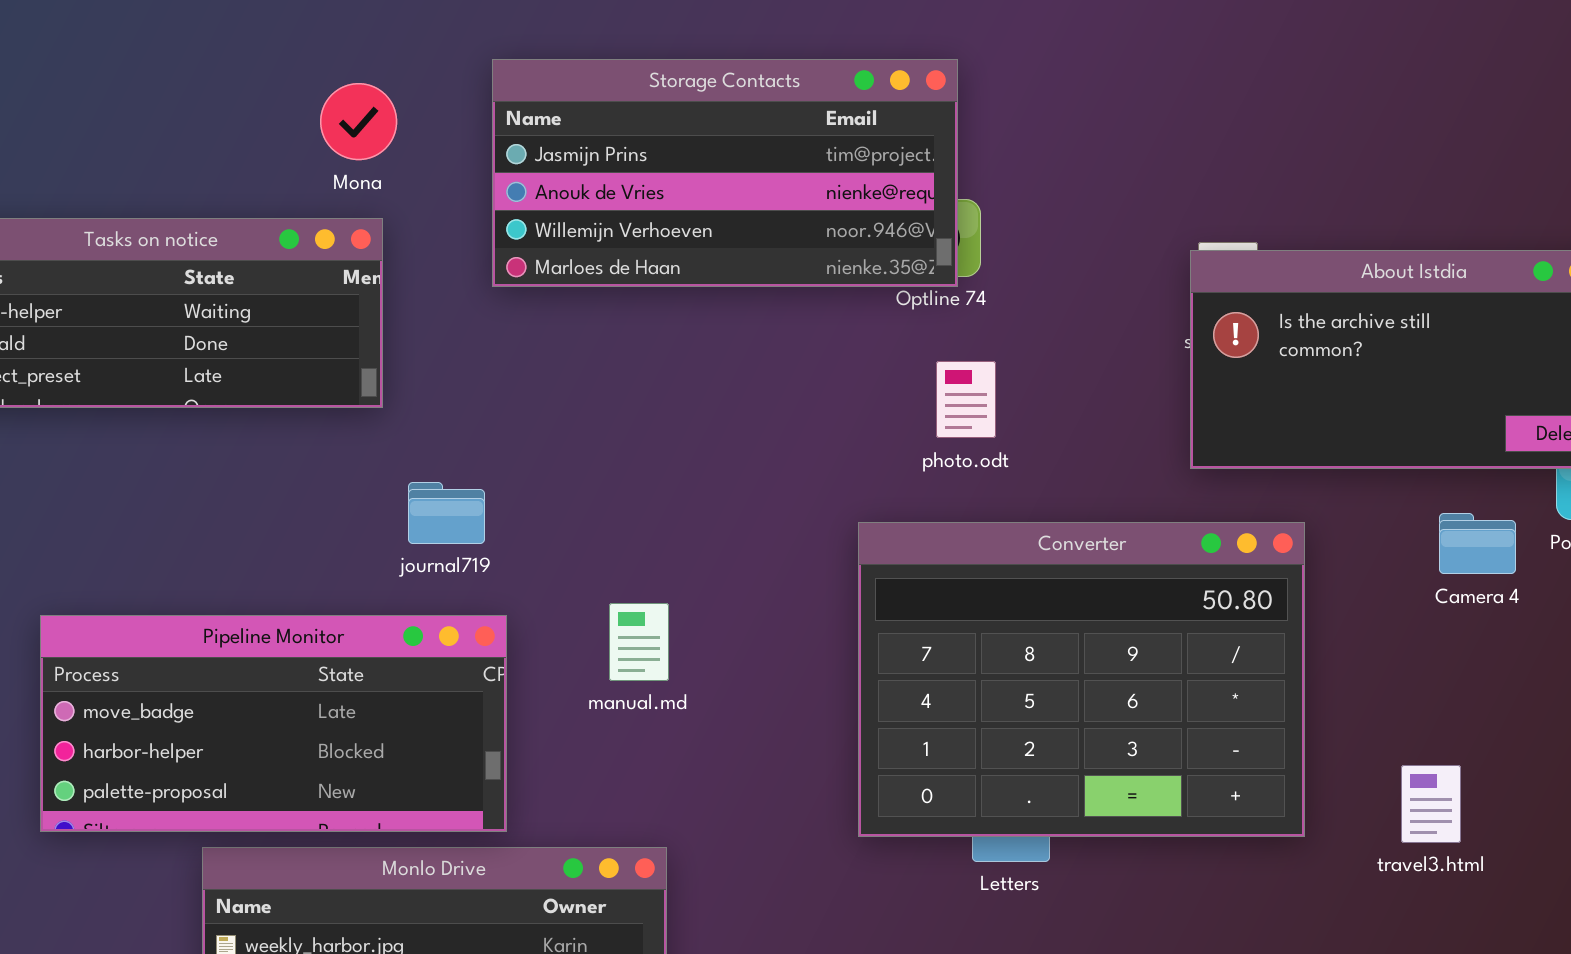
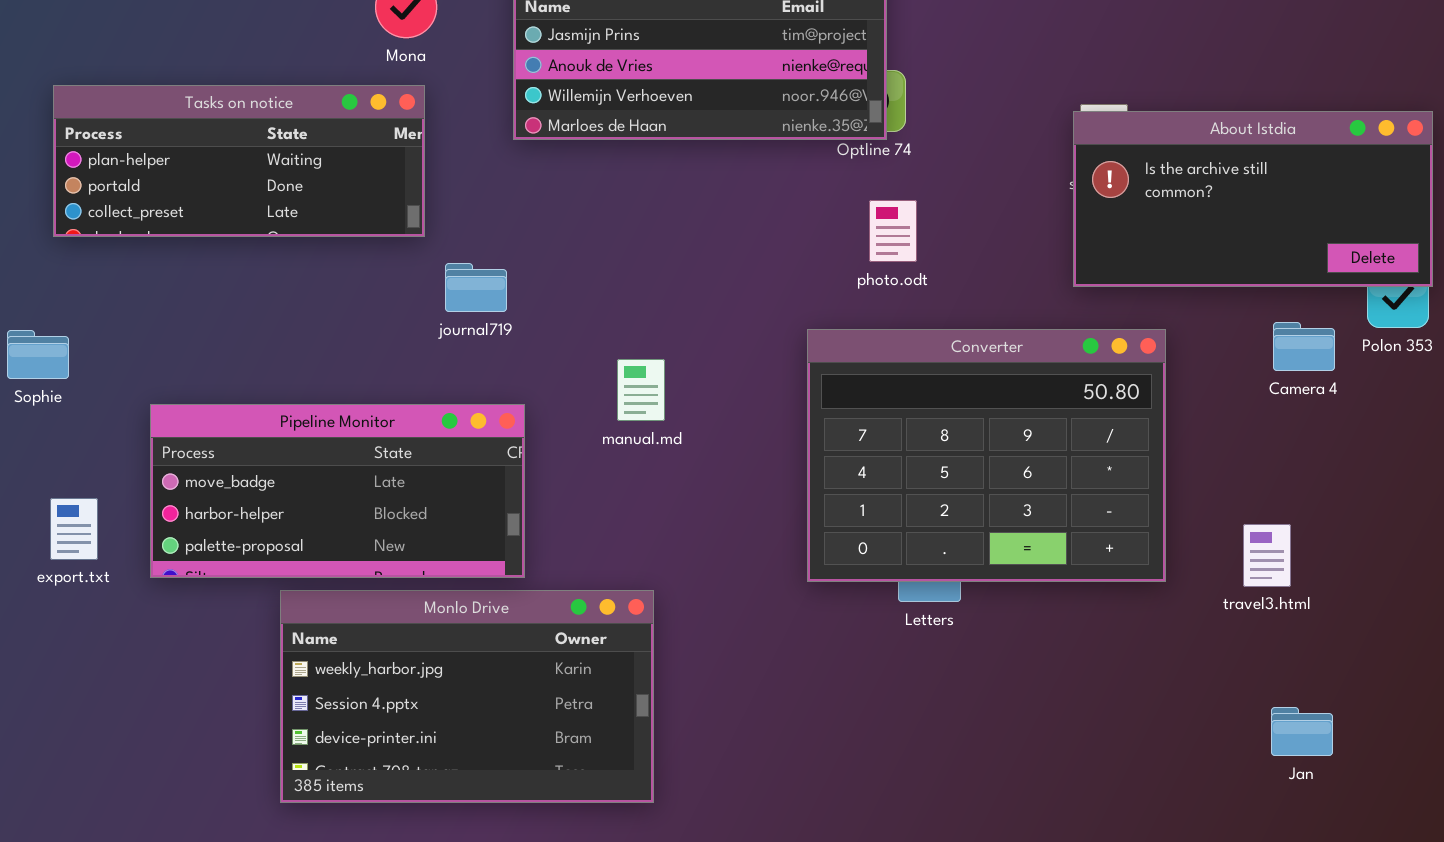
journal719: [408,482,485,544] -> [445,263,507,312], moved
manual.md: [609,603,669,681] -> [617,359,665,421], moved

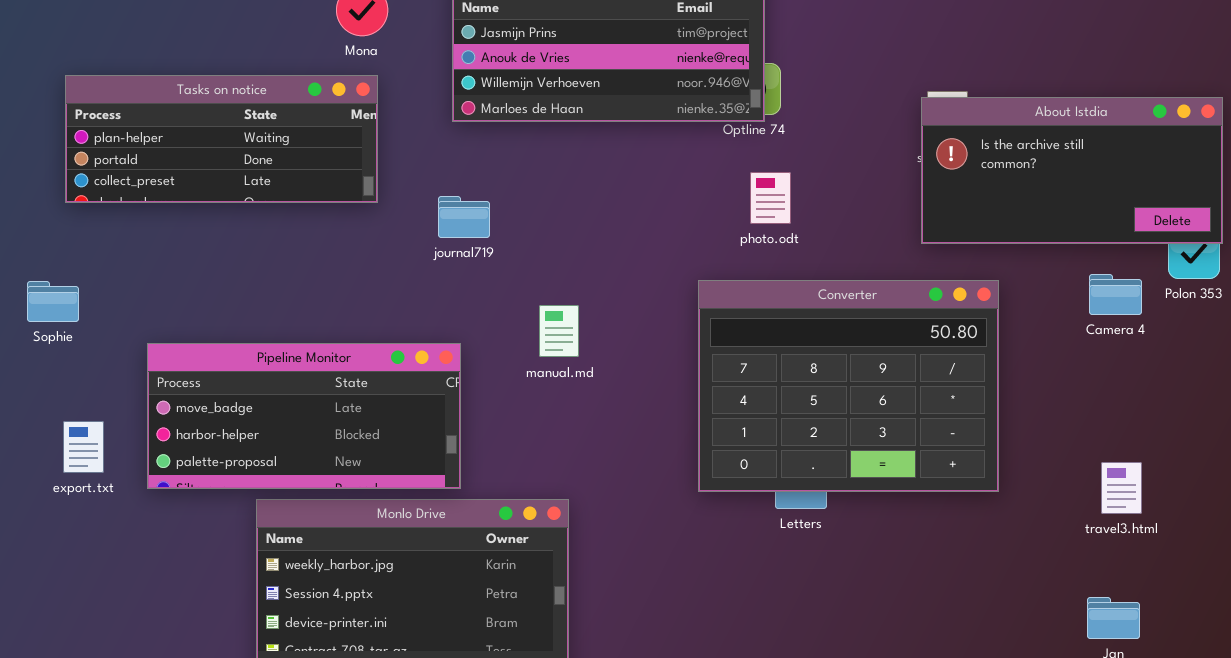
journal719: [445,263,507,312] -> [438,196,490,238], moved
travel3.html: [1243,524,1291,587] -> [1101,462,1142,514], moved

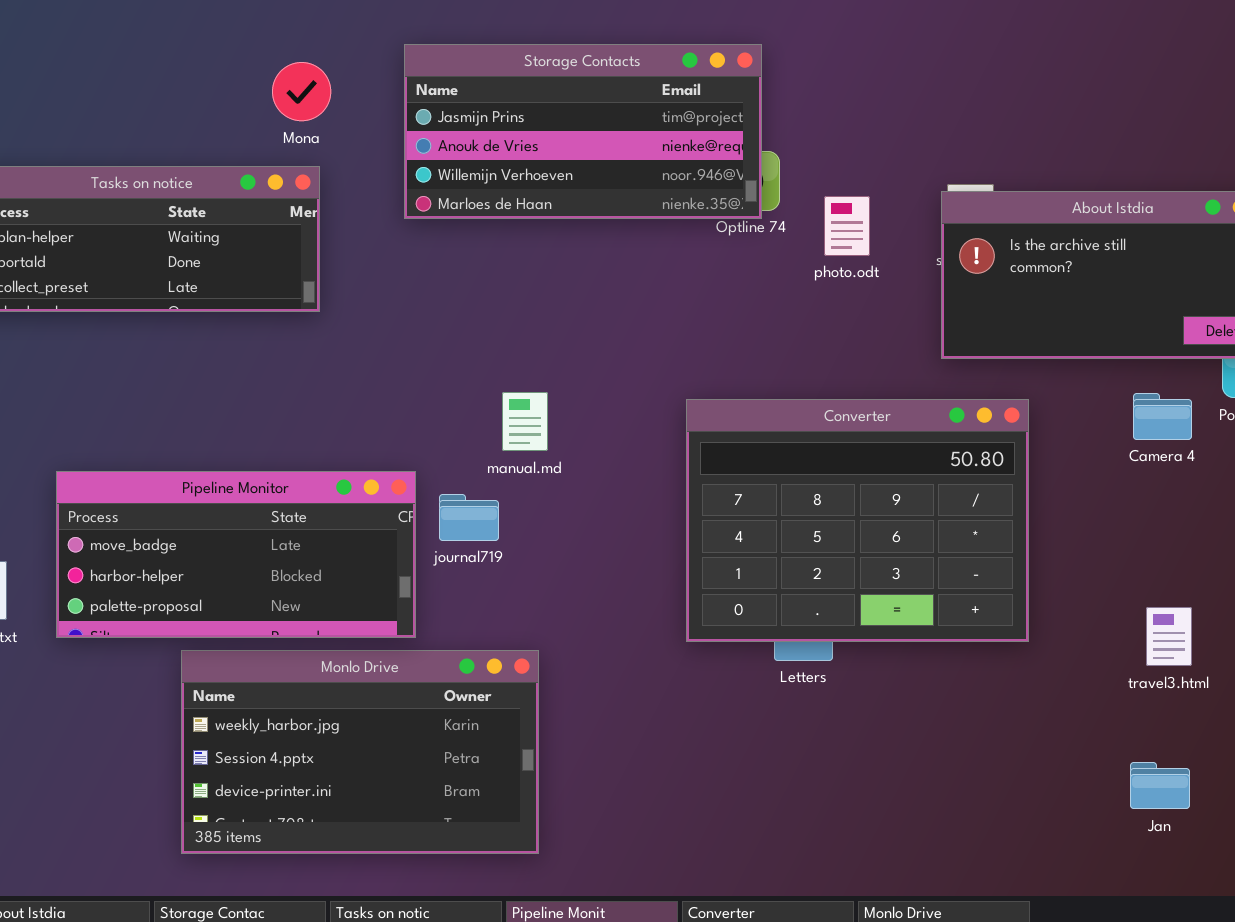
photo.odt: [750,172,791,224] -> [824,196,870,256], moved
journal719: [438,196,490,238] -> [439,494,499,541], moved
manual.md: [539,305,579,357] -> [502,392,548,451], moved

